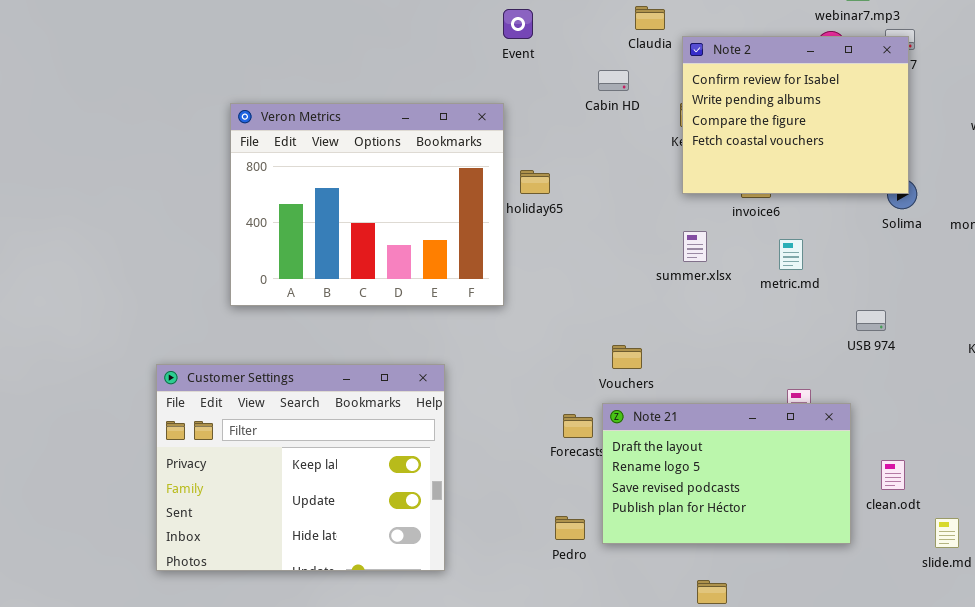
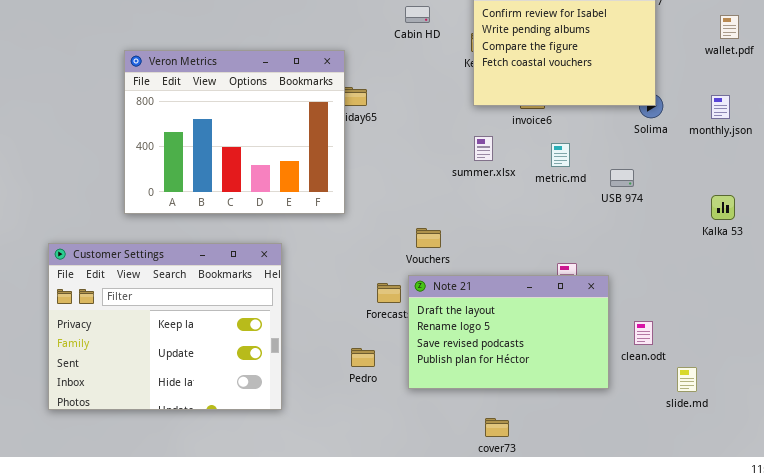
Veron Metrics: [230,103,504,306] -> [124,50,345,214], moved
USB 974: [856,310,886,331] -> [610,169,634,187], moved
Pedro: [555,516,585,540] -> [351,348,375,367], moved

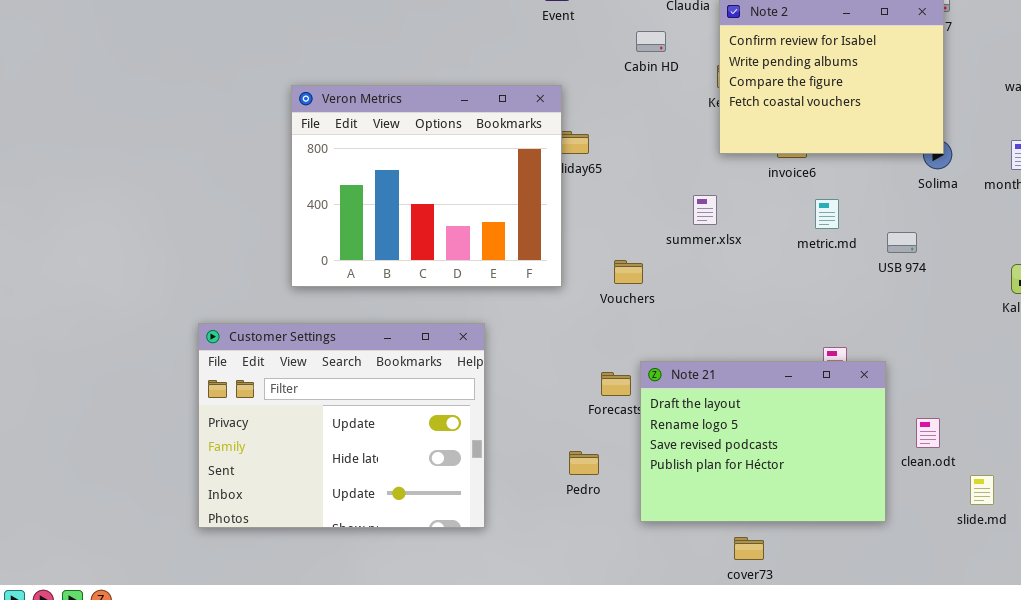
summer.xlsx: [474,136,493,161] -> [693,195,717,225], moved
Vouchers: [416,228,441,248] -> [614,260,643,284], moved
Customer Settings: [48,243,282,410] -> [198,323,485,528], scrolled down 1 row
Note 21: [408,275,609,389] -> [640,361,886,522], resized

